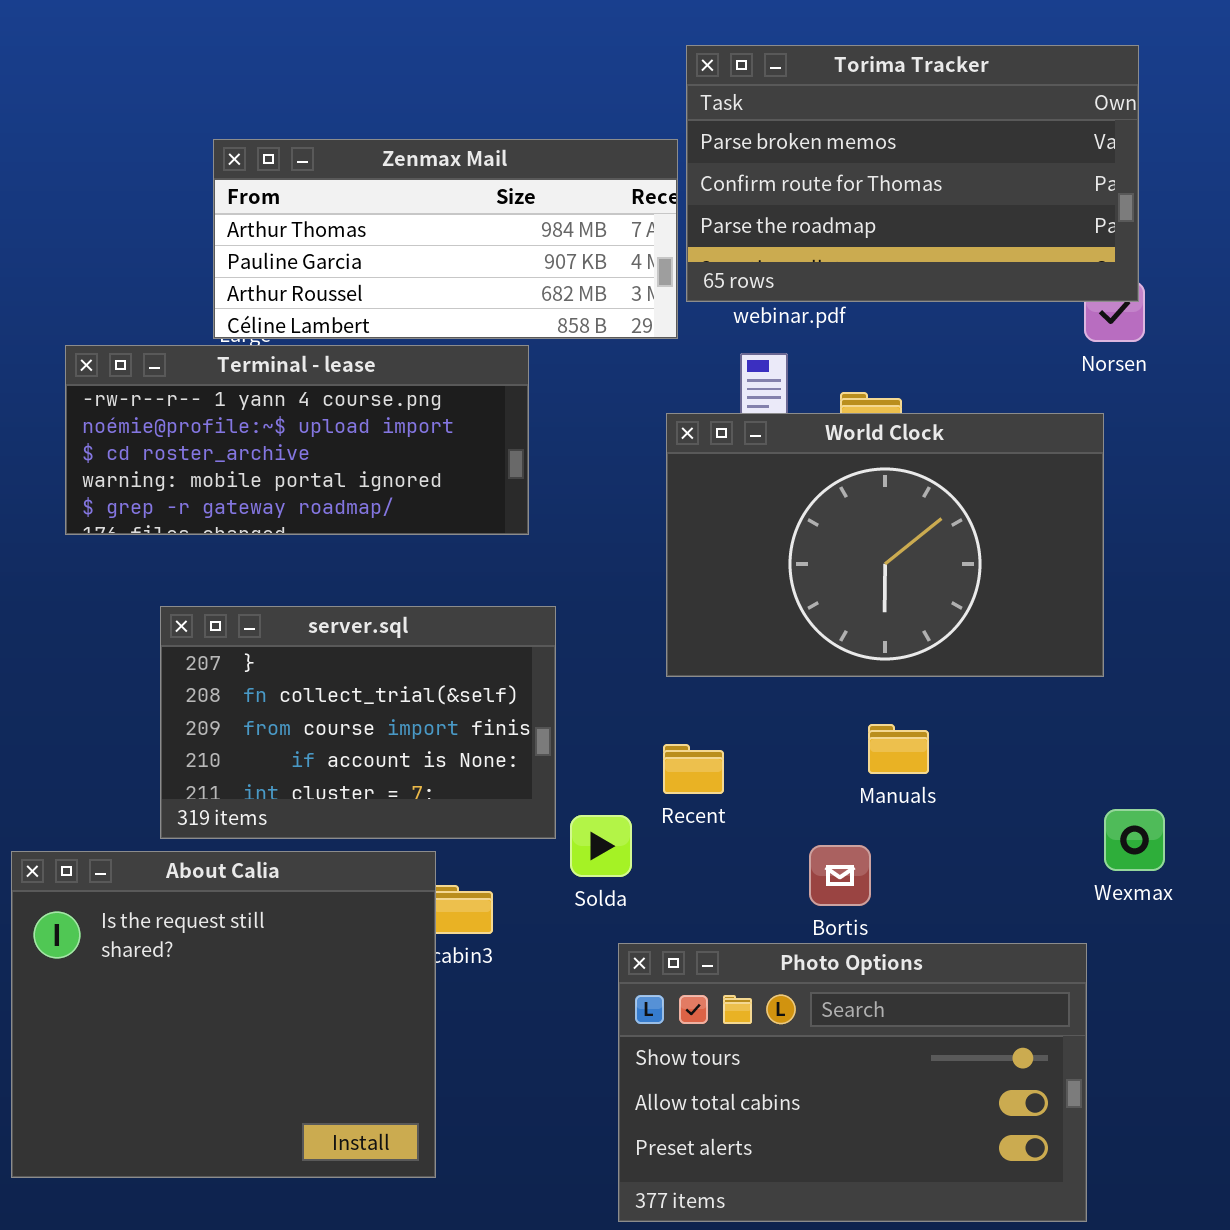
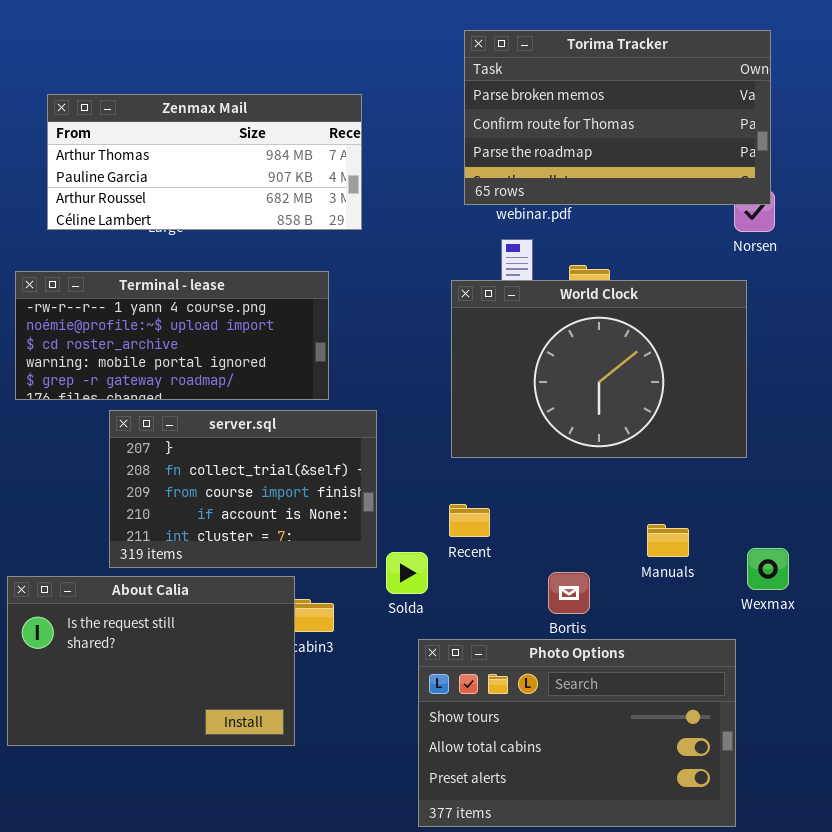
Zenmax Mail: [213,139,678,339] -> [47,94,362,230], moved
Terminal - lease: [65,345,529,535] -> [15,271,329,400], moved
Manuals: [868,724,929,774] -> [647,524,689,557], moved
About Calia: [11,851,436,1178] -> [7,576,295,746], resized

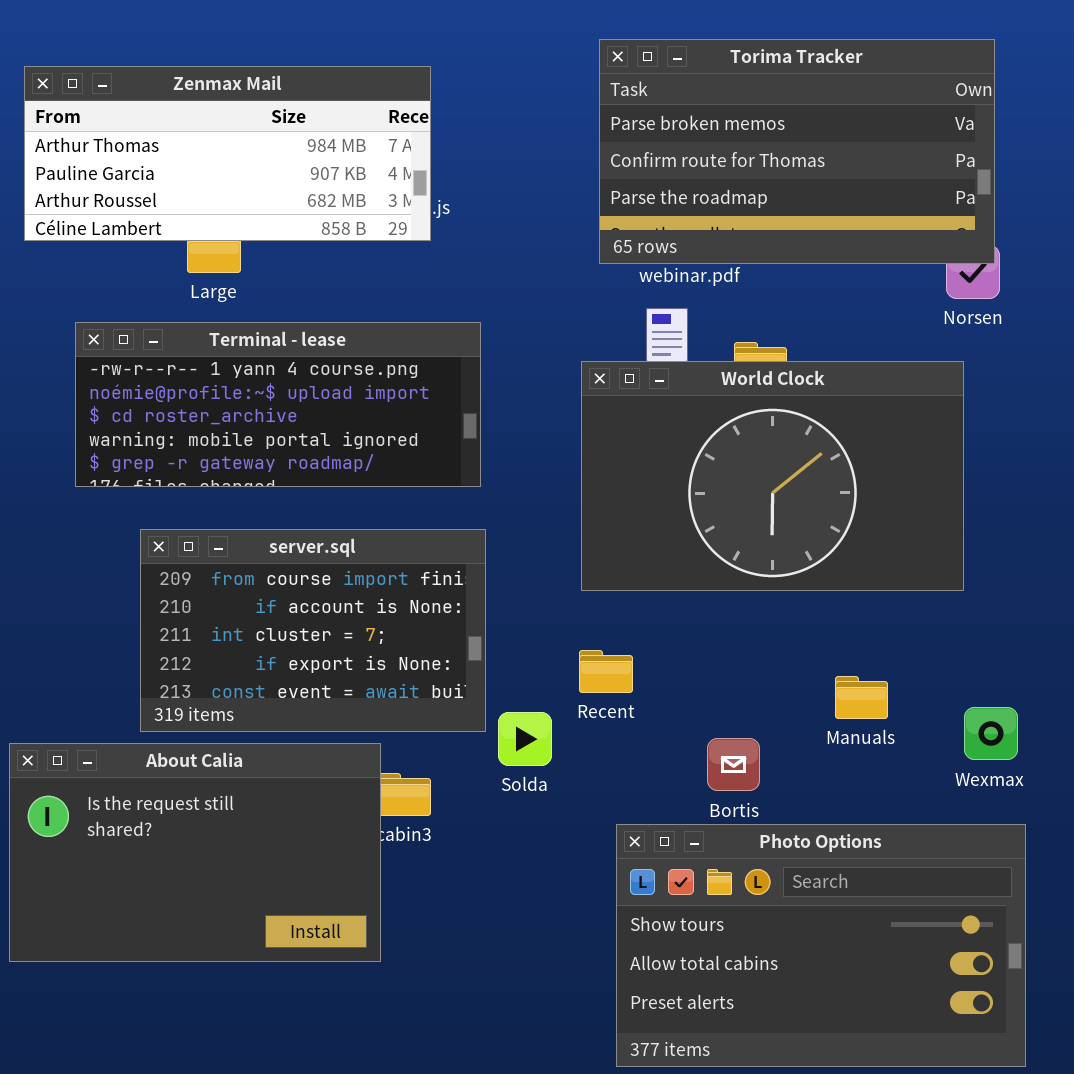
Zenmax Mail: [47,94,362,230] -> [24,66,431,241], moved
Terminal - lease: [15,271,329,400] -> [75,322,481,487], moved
server.sql: [109,410,377,568] -> [140,529,486,732], scrolled down 2 rows
Photo Options: [418,639,736,827] -> [616,824,1026,1067], moved

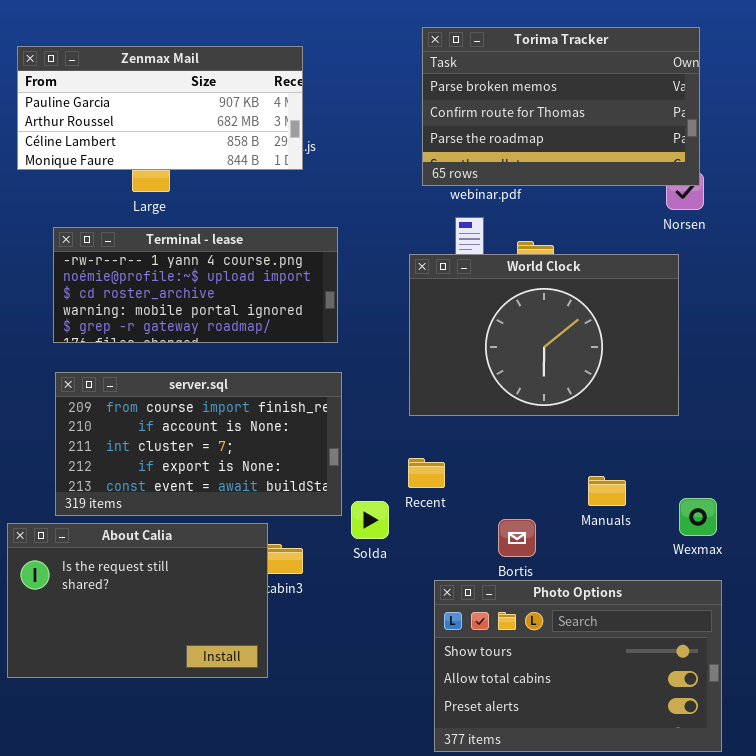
Zenmax Mail: [24,66,431,241] -> [17,46,303,170], scrolled down 1 row
server.sql: [140,529,486,732] -> [55,372,342,516], resized

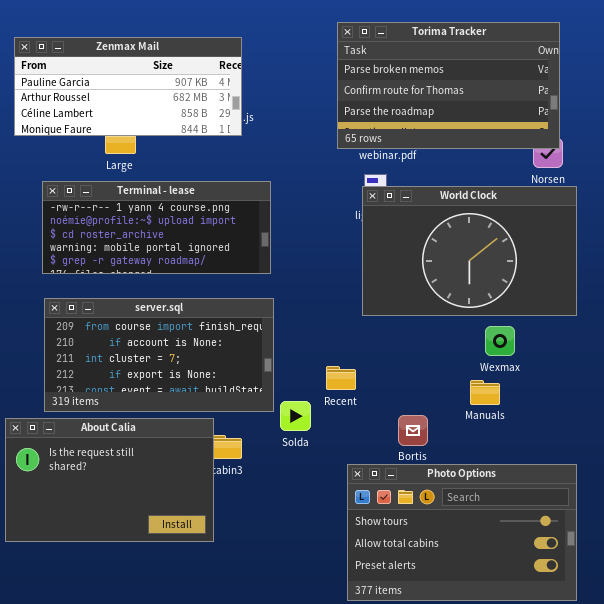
World Clock: [409,254,679,416] -> [362,186,577,316], moved
Wexmax: [679,498,717,536] -> [485,326,515,356], moved

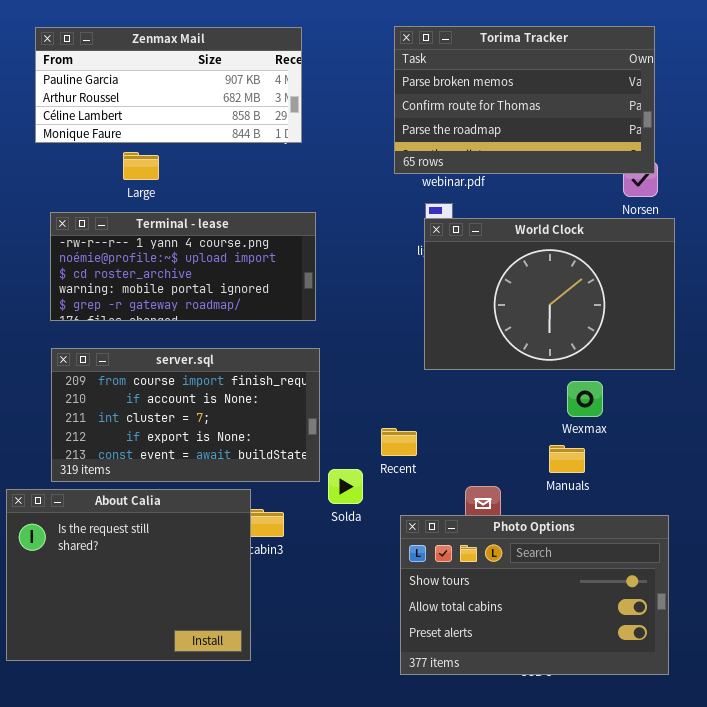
Zenmax Mail: [14,37,242,136] -> [35,27,302,143], moved
About Calia: [5,418,214,542] -> [6,489,251,661], resized
Photo Options: [347,464,577,601] -> [400,515,669,675], moved

